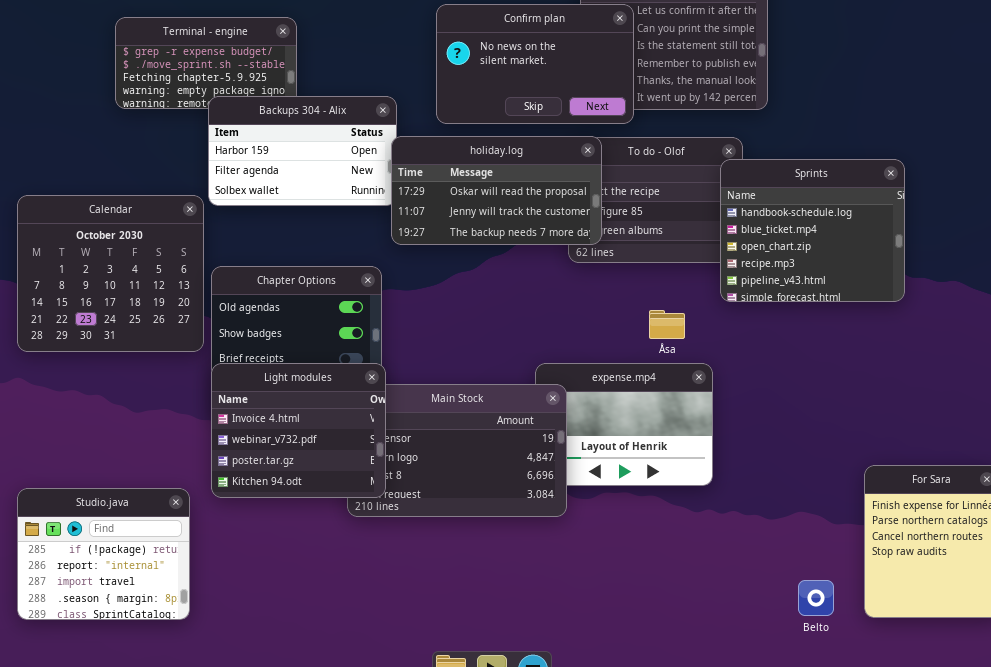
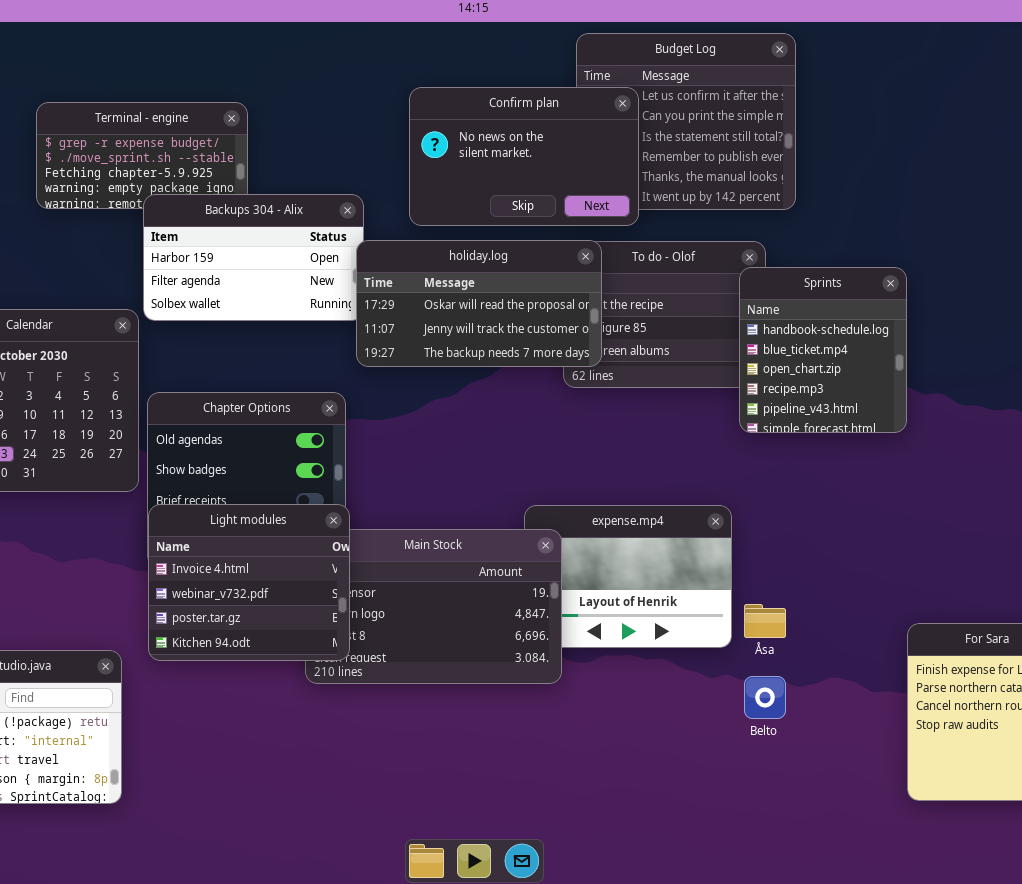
Sprints: [720,159,905,302] -> [739,267,907,433], resized
Åsa: [649,310,685,339] -> [744,604,786,638], moved
Belto: [798,580,834,616] -> [744,676,786,719], moved

